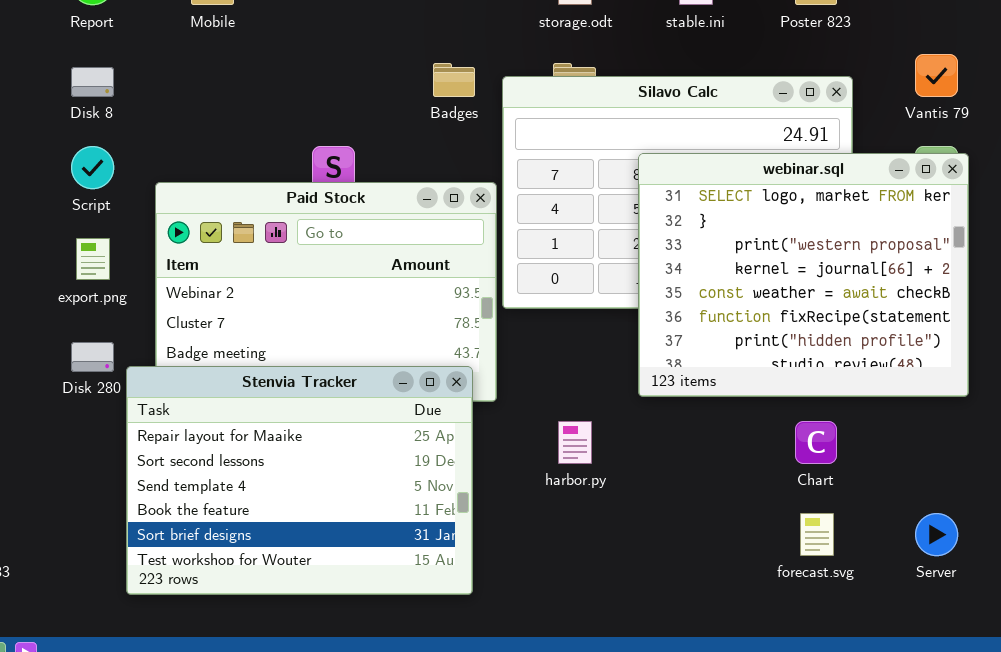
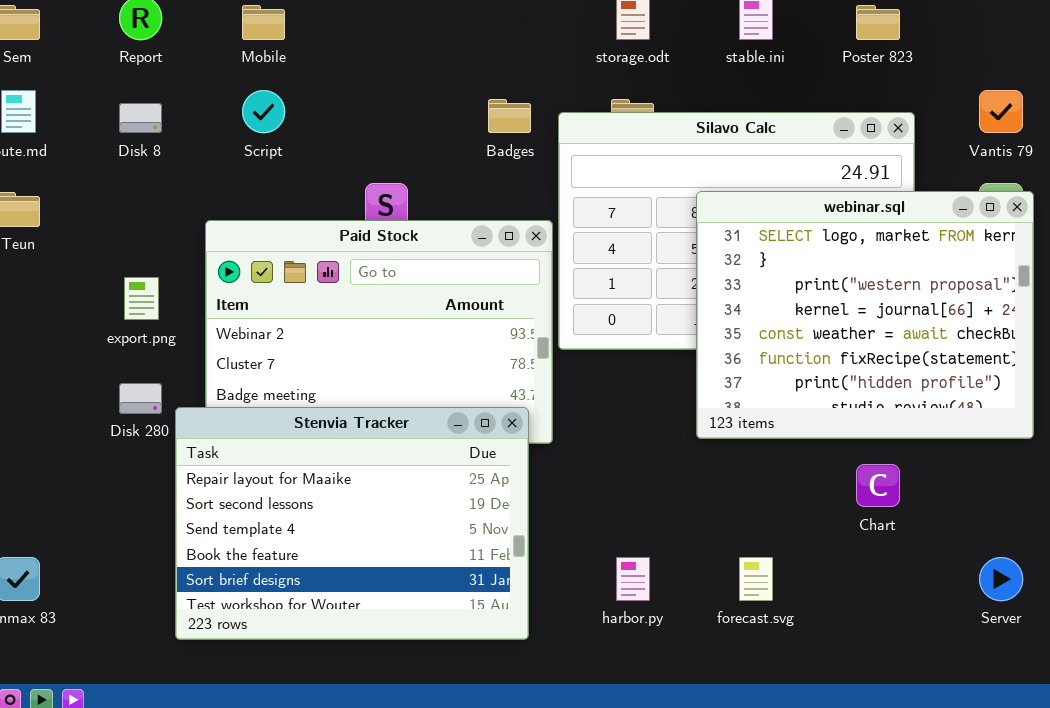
Script: [71,146,114,189] -> [242,90,285,133], moved
harbor.py: [558,421,592,464] -> [616,557,650,601], moved
forecast.svg: [800,513,834,556] -> [739,557,773,601], moved

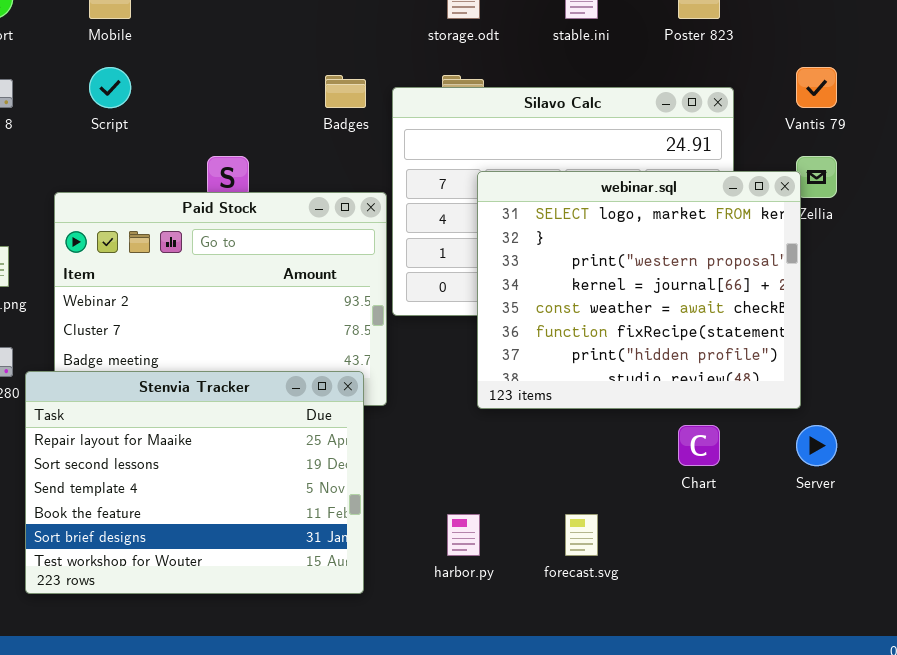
webinar.sql: [696,191,1034,439] -> [477,171,801,409], moved
Server: [979,557,1023,601] -> [796,425,837,466], moved

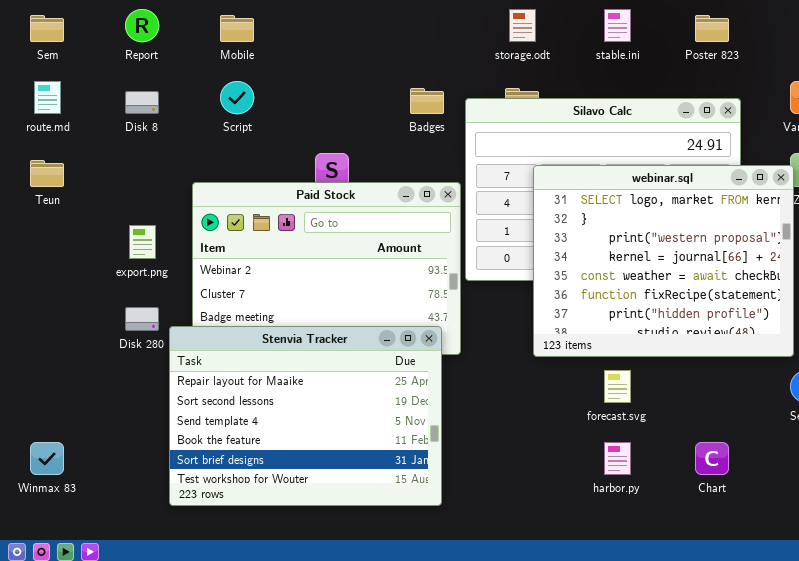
Chart: [678,425,720,466] -> [695,442,729,475], moved
harbor.py: [447,514,480,556] -> [604,442,631,475], moved
forecast.svg: [565,514,598,556] -> [604,370,631,403], moved

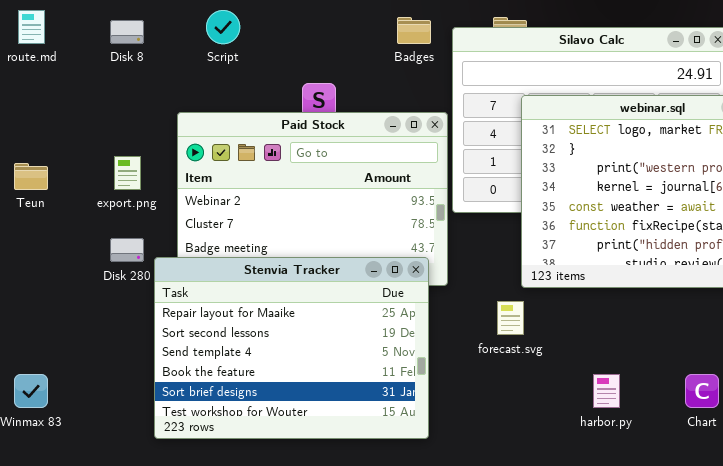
Teun: [30,160,64,187] -> [14,163,48,190], moved
forecast.svg: [604,370,631,403] -> [497,301,524,335], moved

